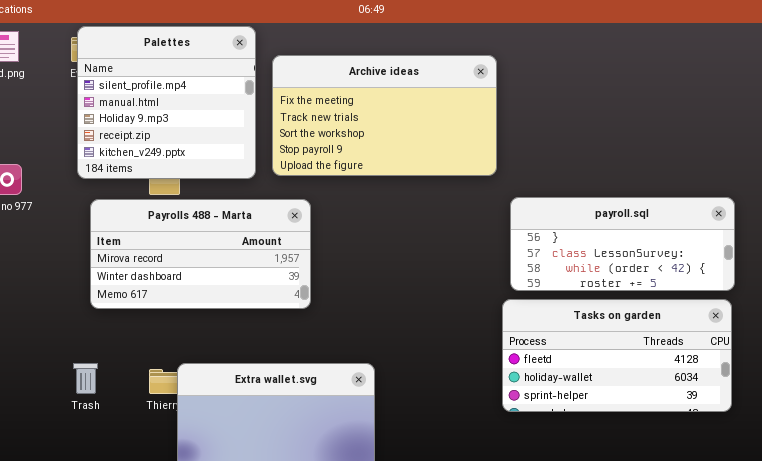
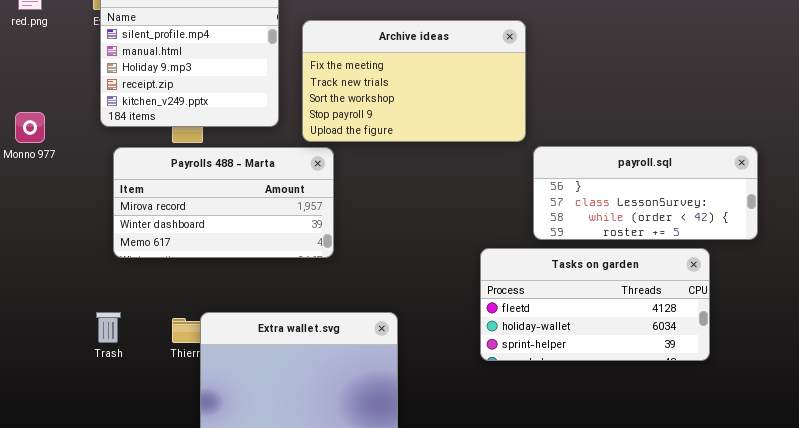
Archive ideas: [272,55,497,176] -> [302,20,526,142], moved
Tasks on garden: [502,299,732,412] -> [480,248,710,361], moved

